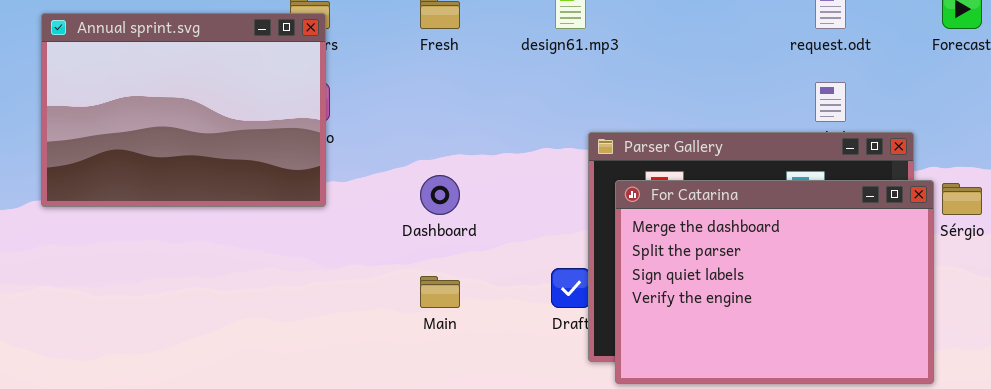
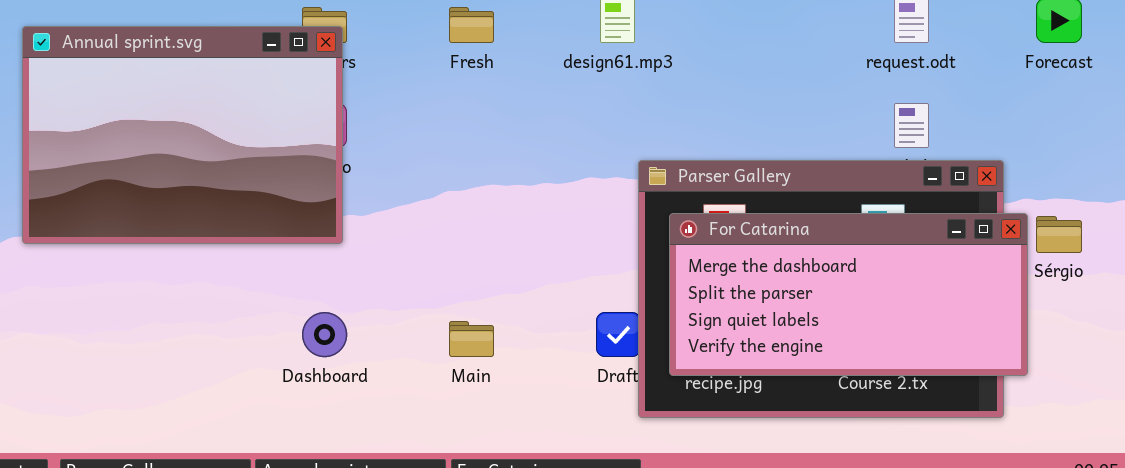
Dashboard: [420,175,460,215] -> [302,312,347,357], moved
For Catarina: [615,180,934,384] -> [669,213,1028,376], resized

